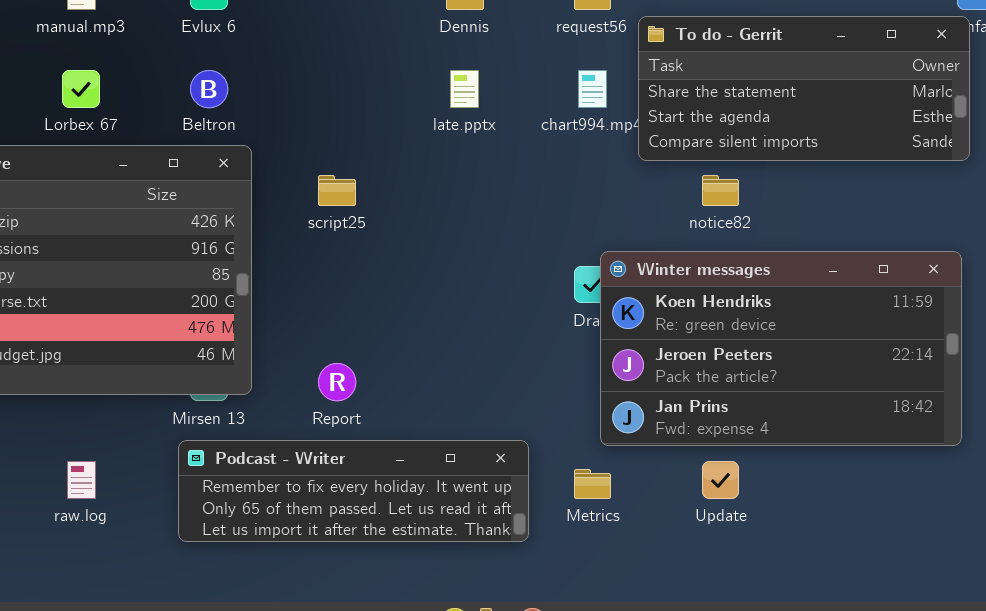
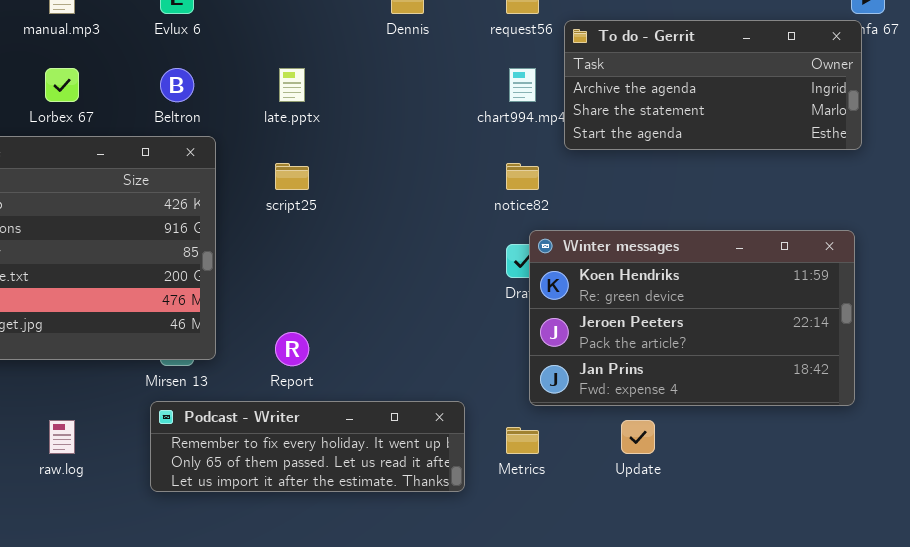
To do - Gerrit: [638,16,970,161] -> [564,20,862,150], scrolled up 1 row
late.pptx: [450,70,479,108] -> [279,68,305,102], moved
notice82: [702,175,739,206] -> [506,163,539,190], moved

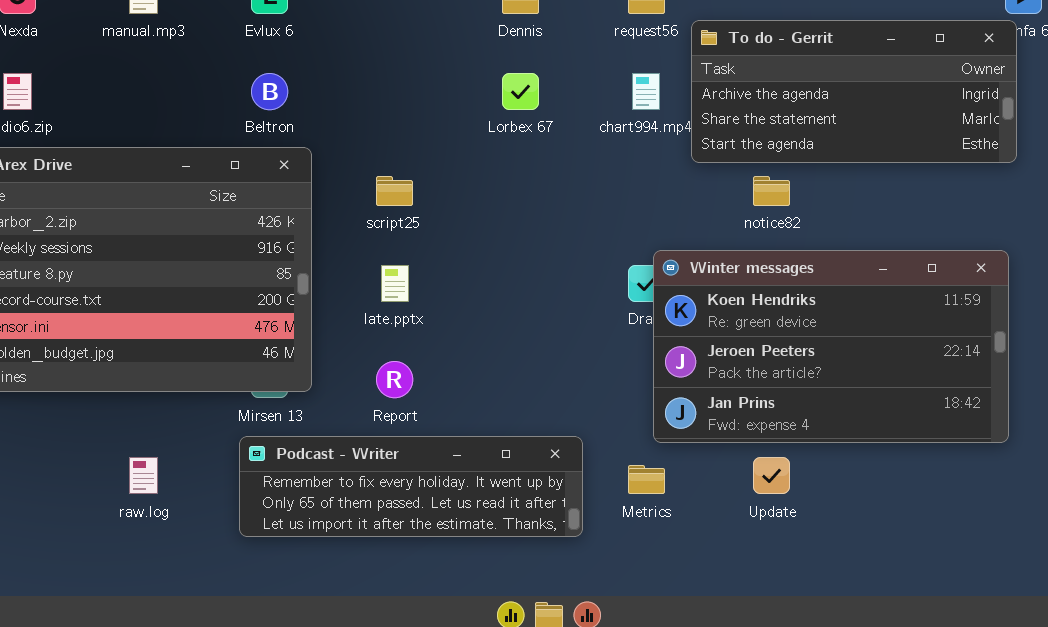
Lorbex 67: [45,68,79,102] -> [502,73,539,110], moved
late.pptx: [279,68,305,102] -> [381,265,409,302], moved
notice82: [506,163,539,190] -> [753,176,790,206], moved

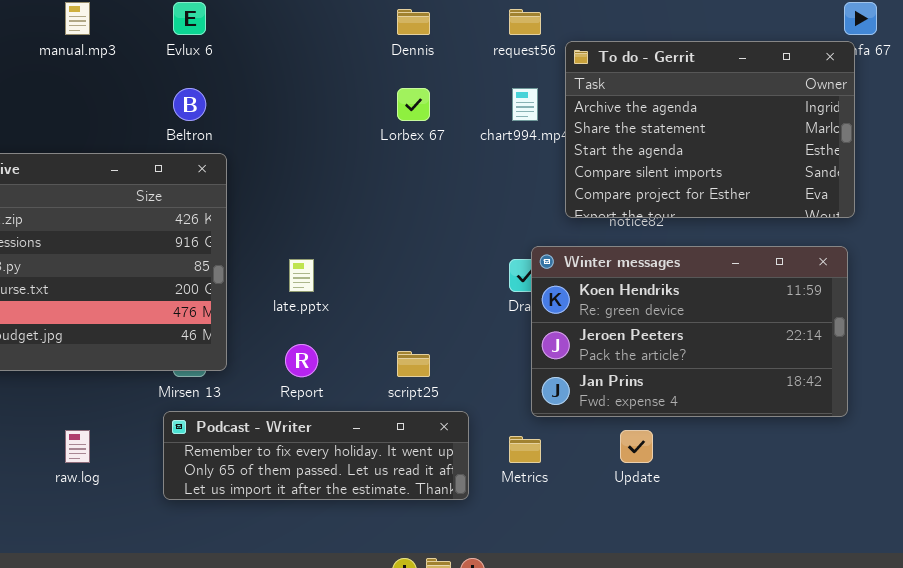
To do - Gerrit: [691,20,1017,163] -> [565,41,855,218], resized
script25: [376,176,413,206] -> [397,351,430,377], moved

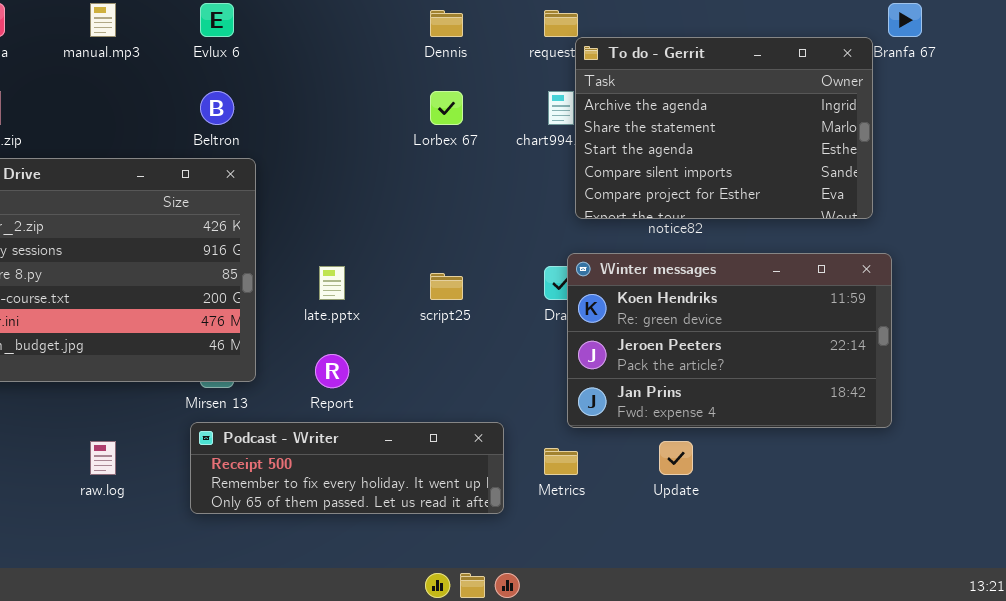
To do - Gerrit: [565,41,855,218] -> [575,37,873,219], moved
script25: [397,351,430,377] -> [430,273,463,300], moved
Podcast - Writer: [163,411,469,500] -> [190,422,504,514], scrolled up 1 row

